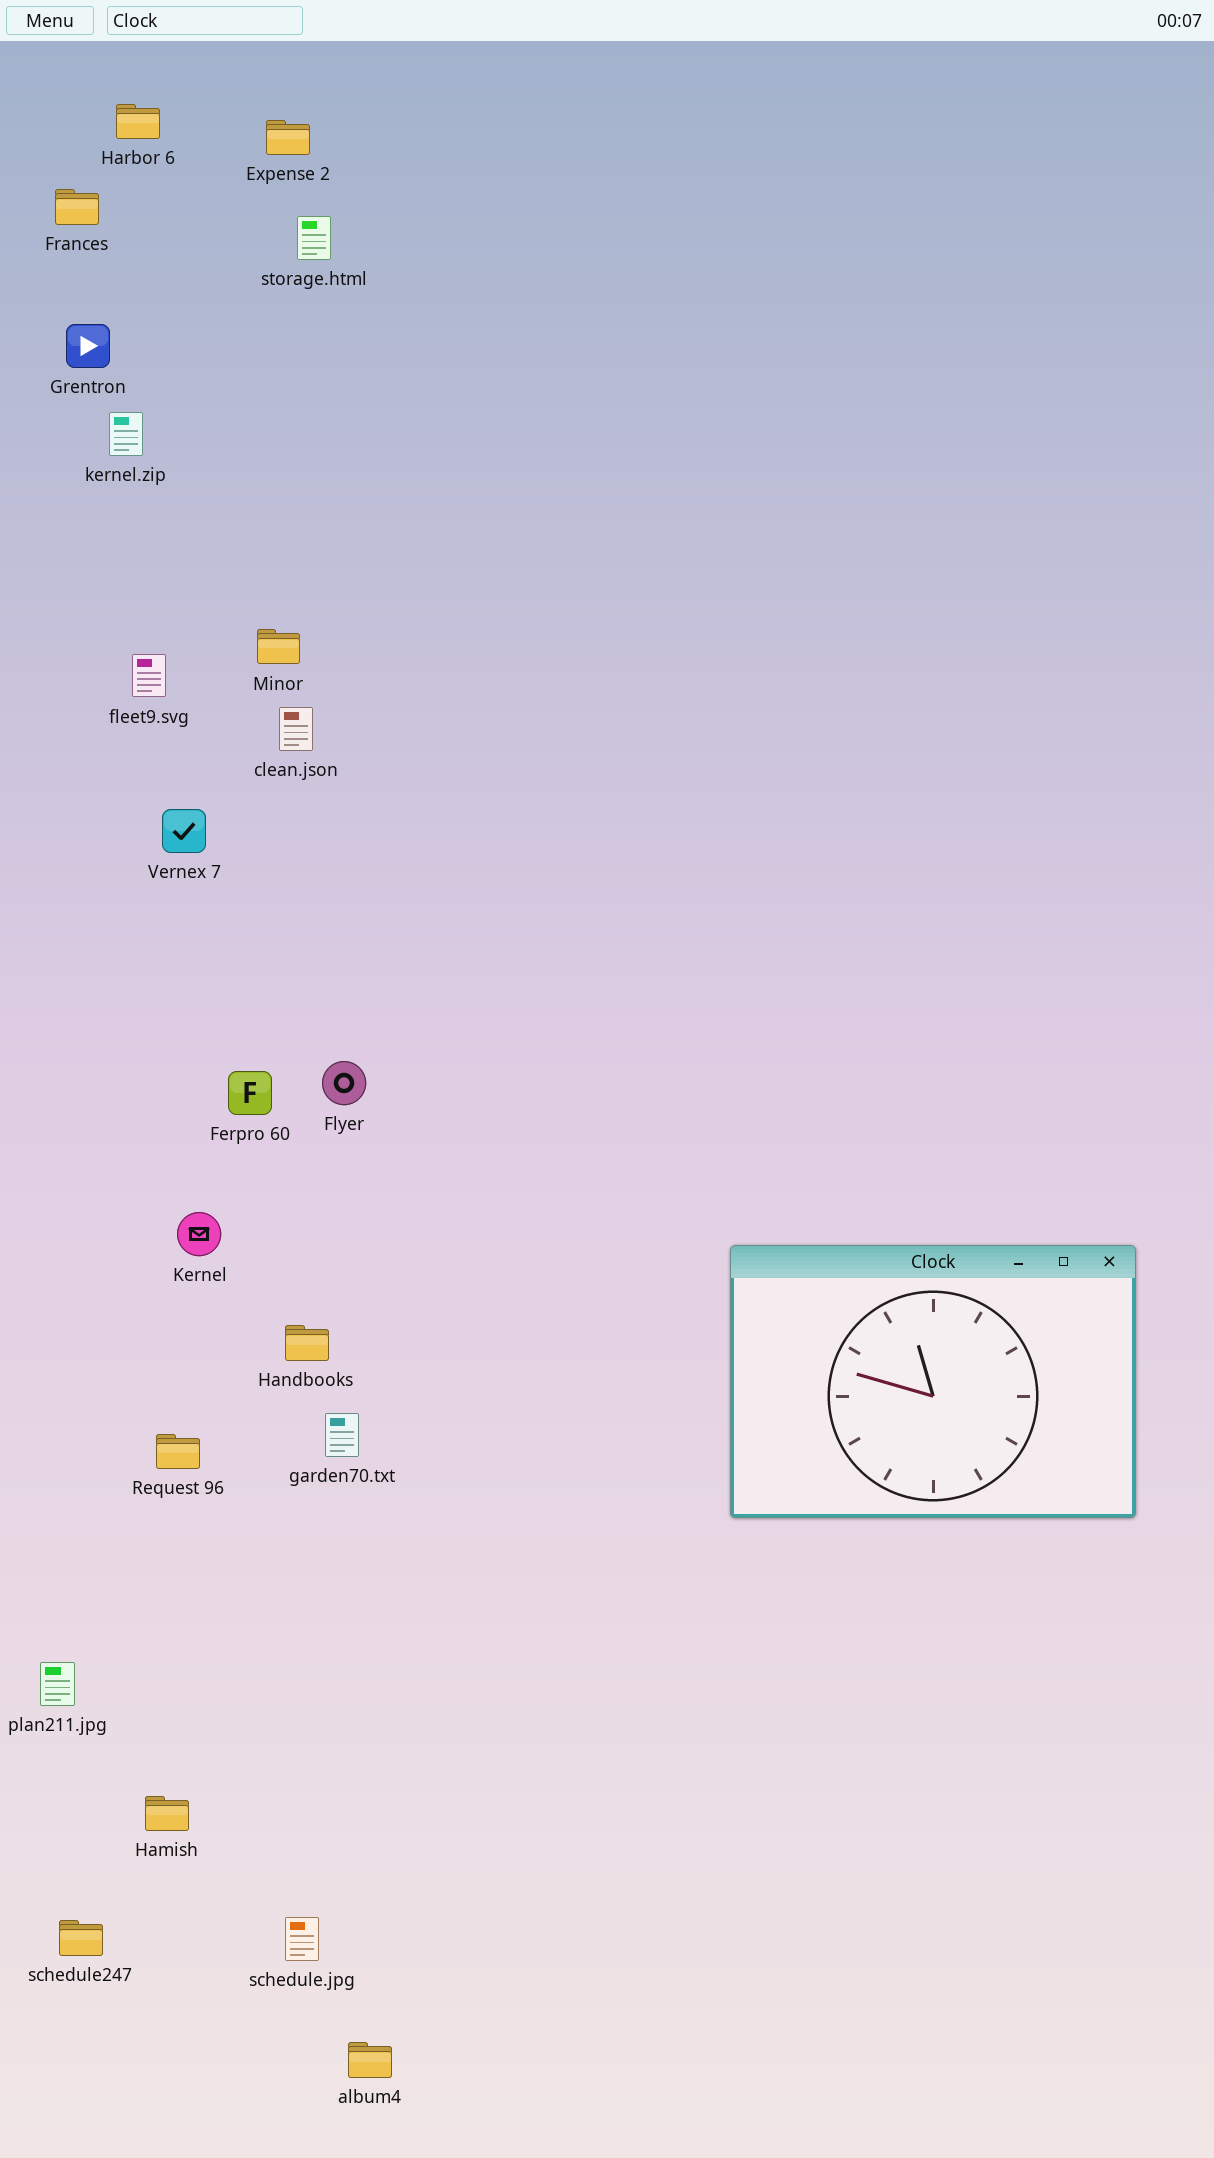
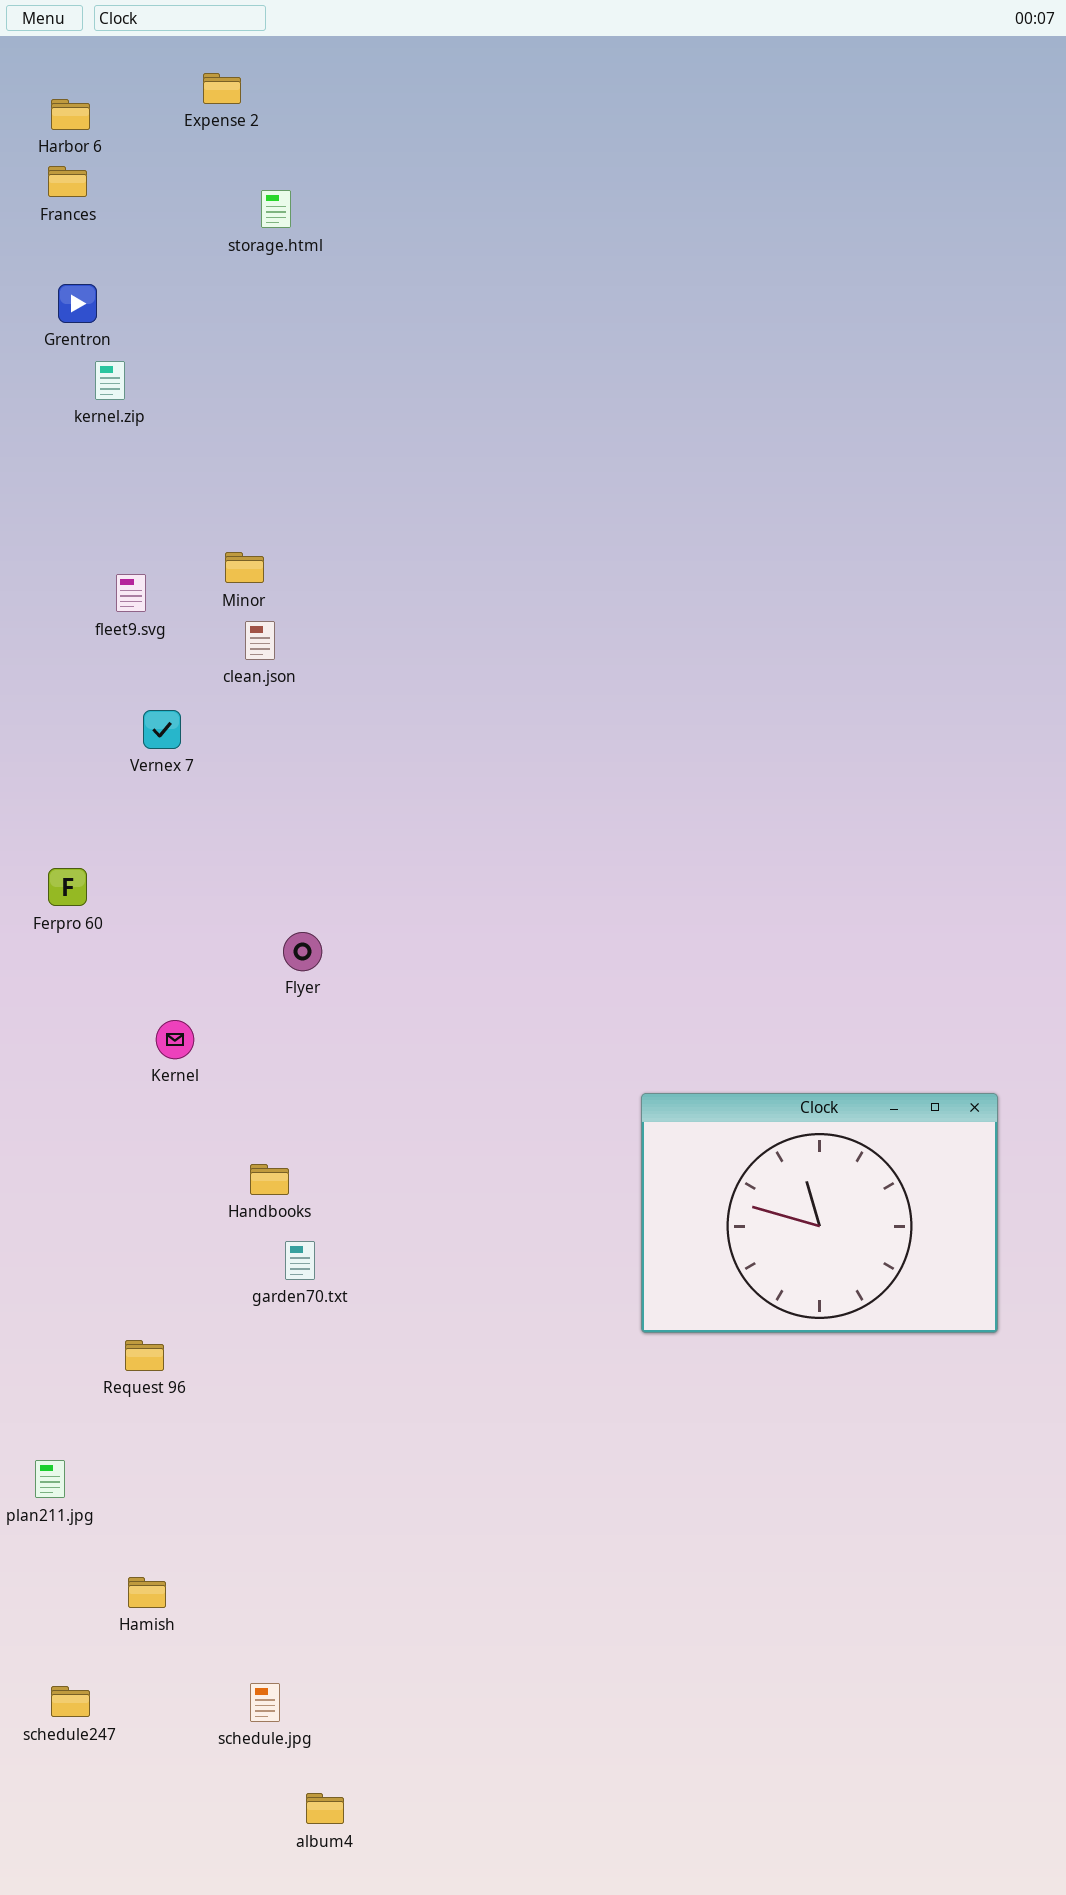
Harbor 6: [116,104,160,139] -> [51,99,90,130], moved
Expense 2: [266,120,310,155] -> [203,73,241,104], moved
Ferpro 60: [228,1071,272,1115] -> [48,868,87,906], moved
Kernel: [177,1212,221,1256] -> [156,1020,194,1059], moved
Request 96: [156,1434,200,1469] -> [125,1340,164,1371], moved

